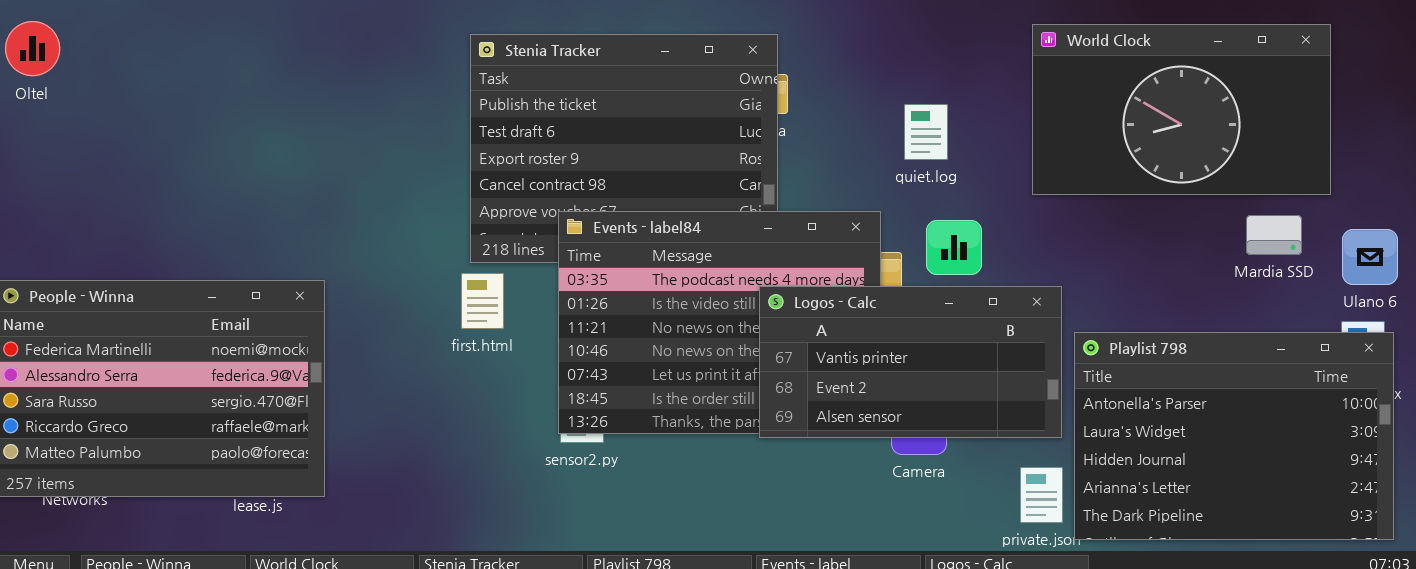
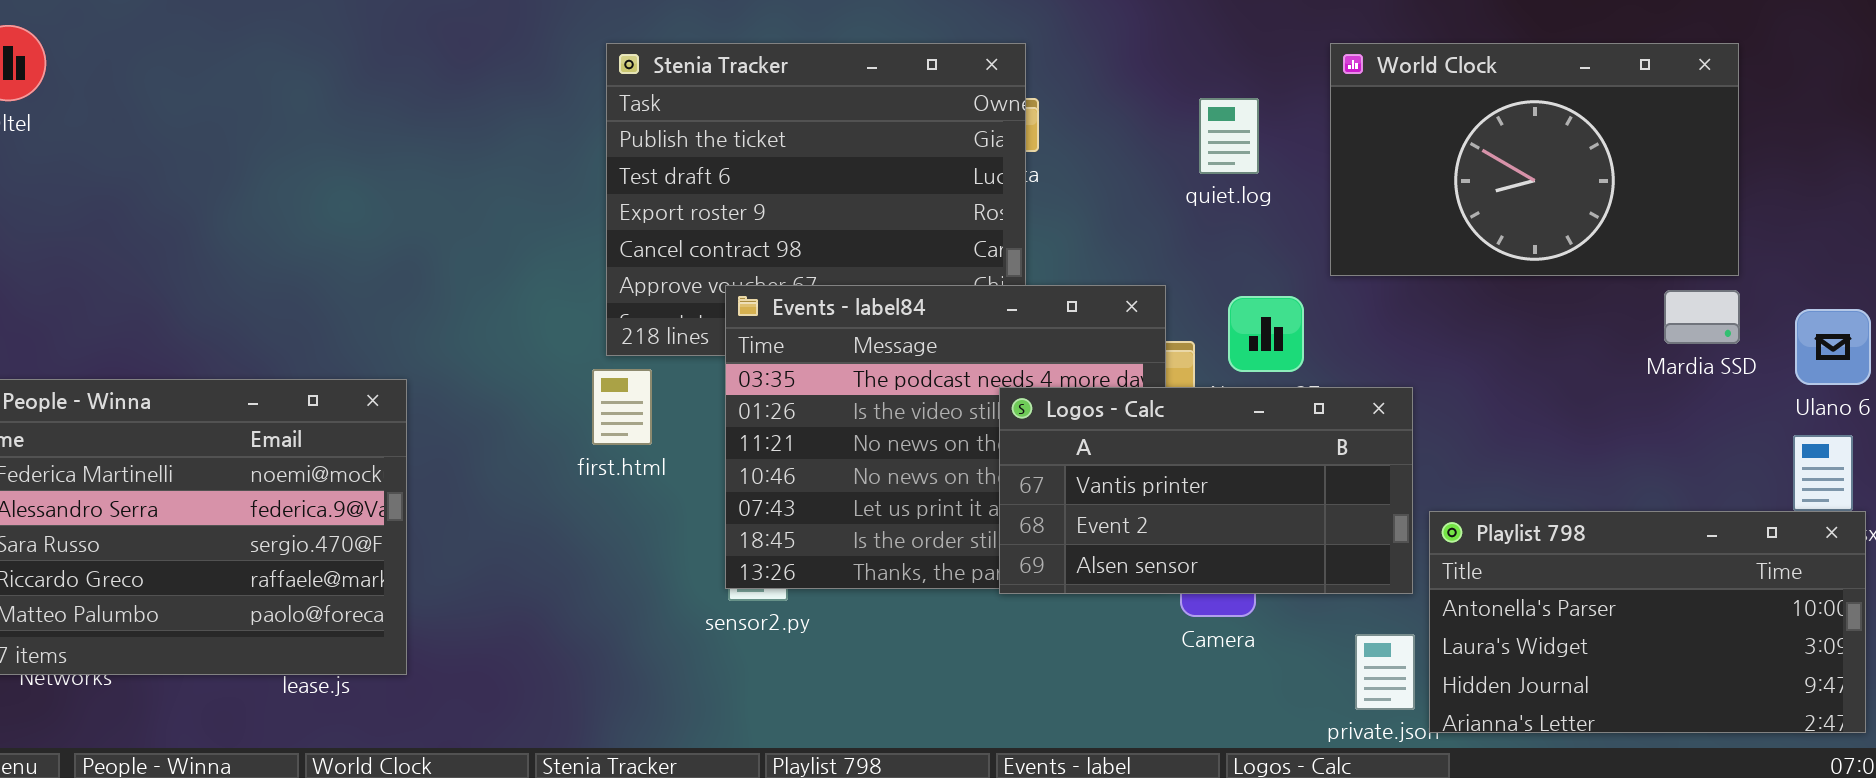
World Clock: [1032,24,1331,195] -> [1330,43,1739,276], moved
quiet.log: [904,104,948,160] -> [1199,98,1259,174], moved
Playlist 798: [1074,332,1394,540] -> [1429,511,1866,733], resized

